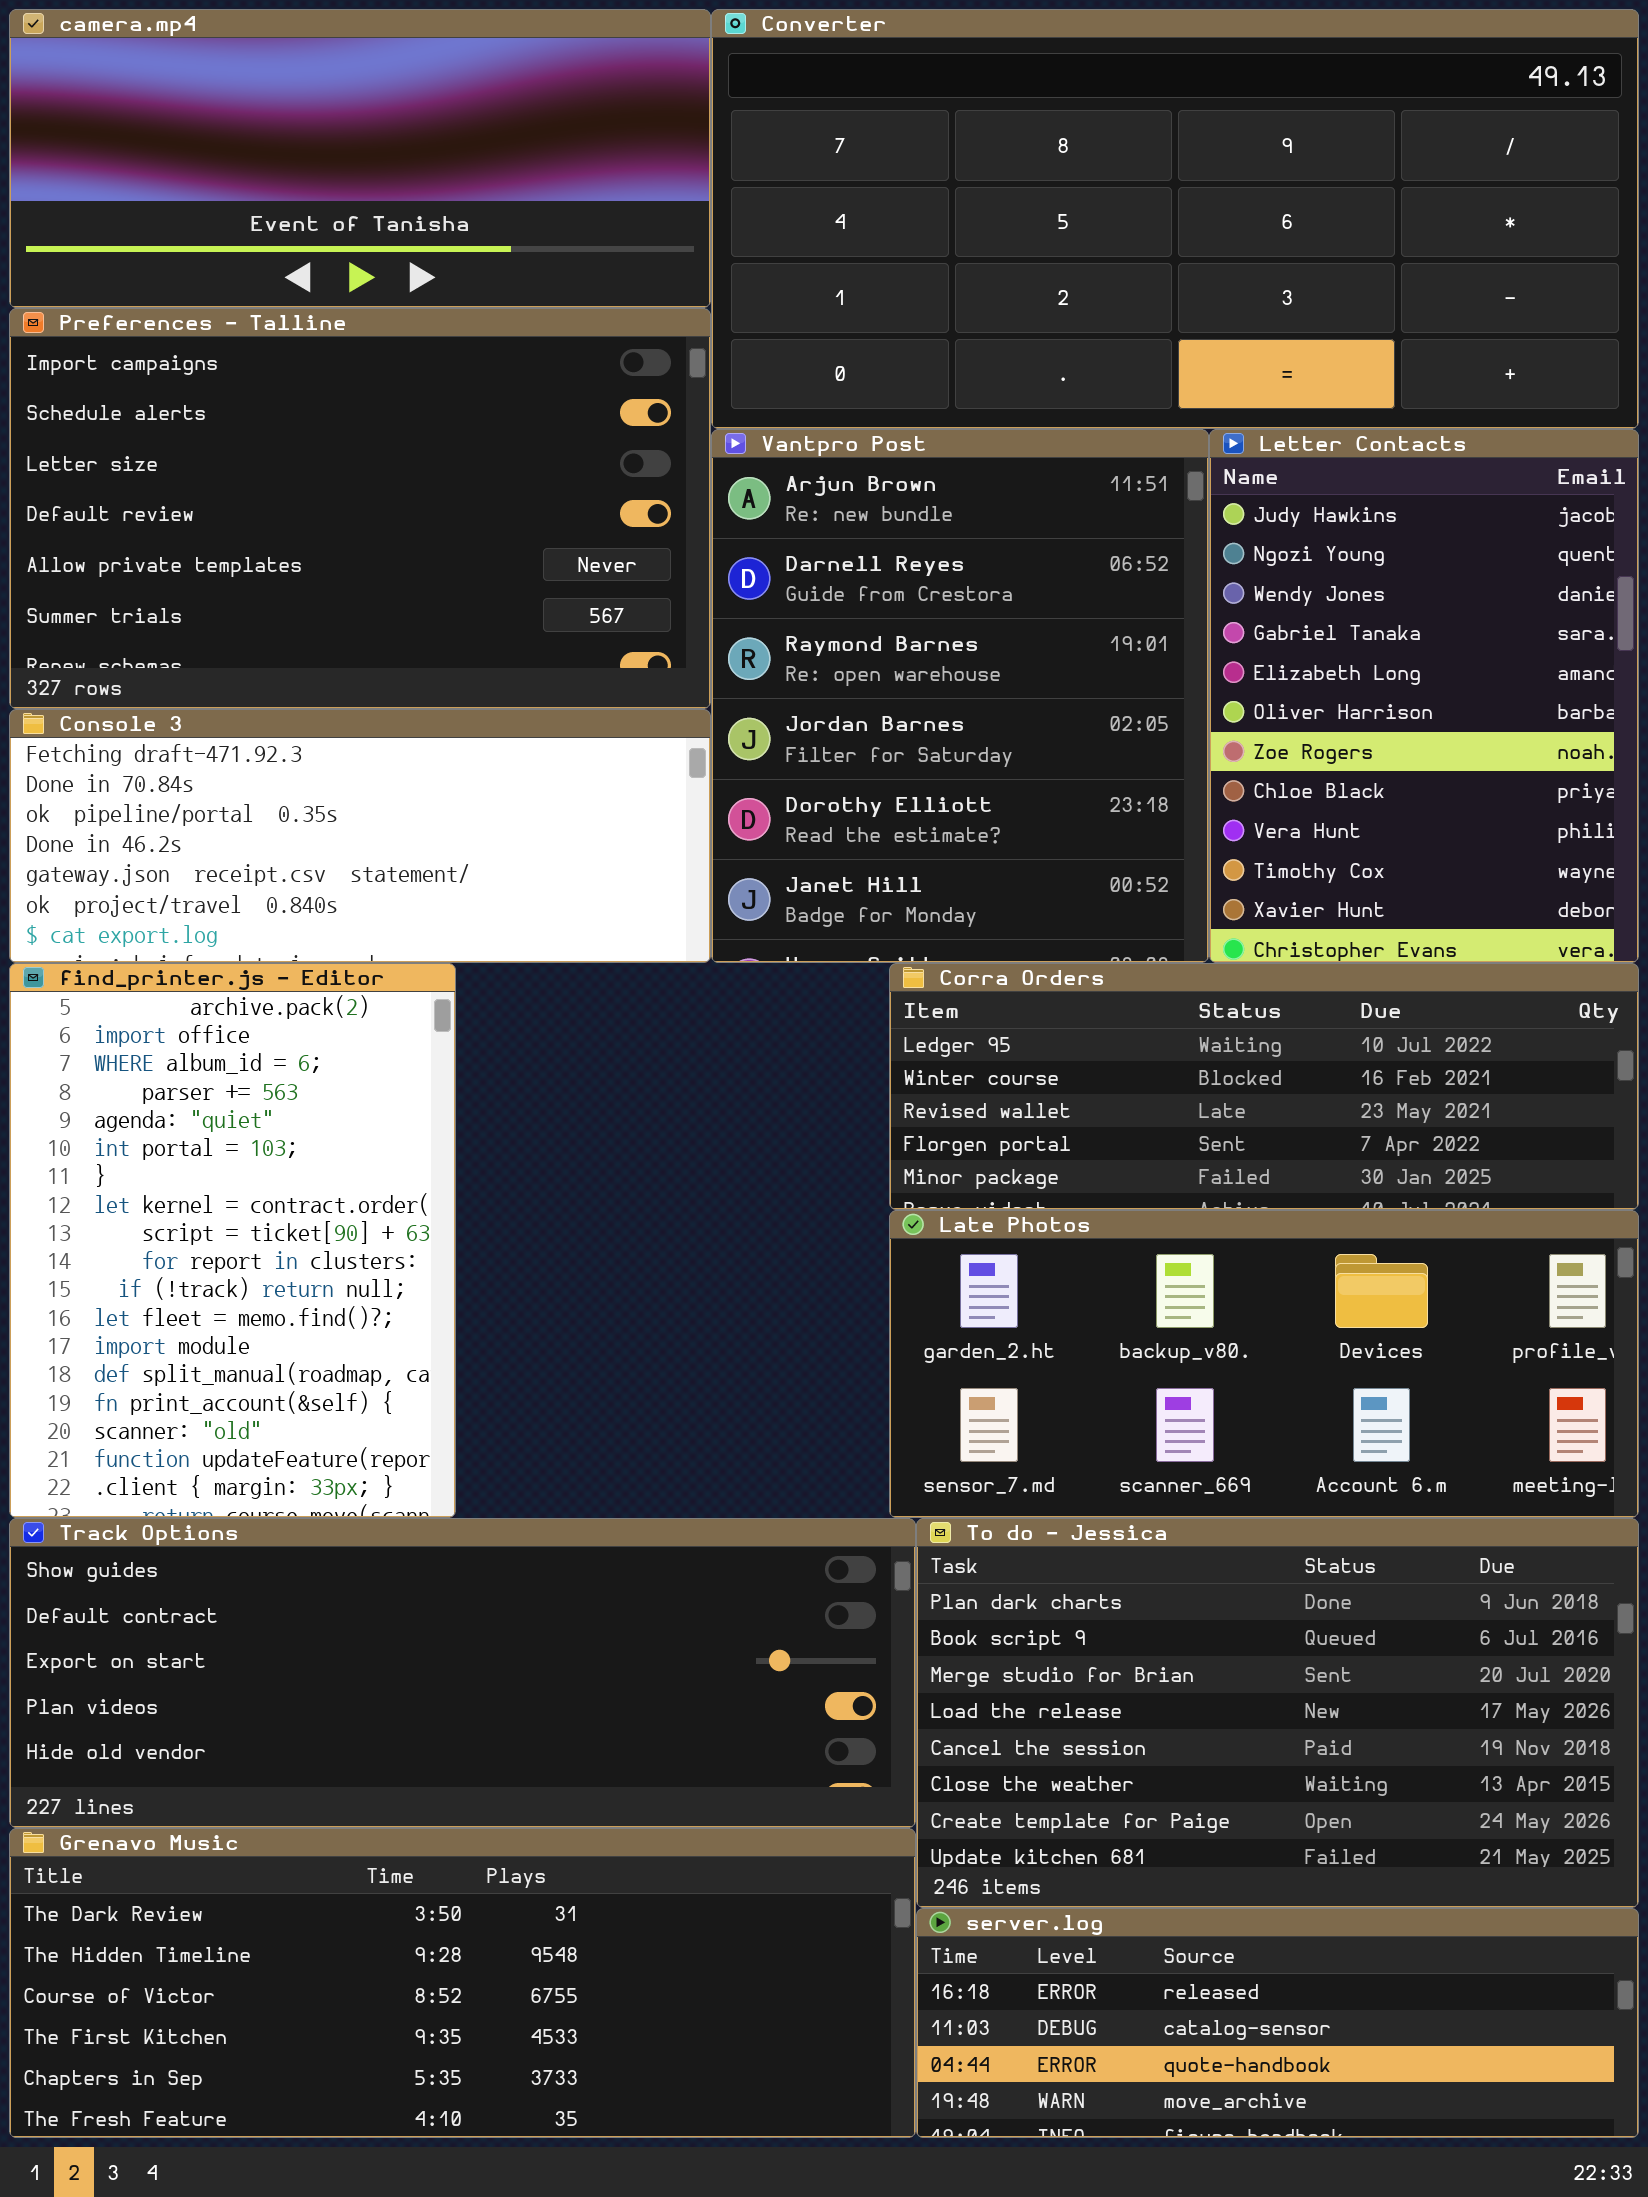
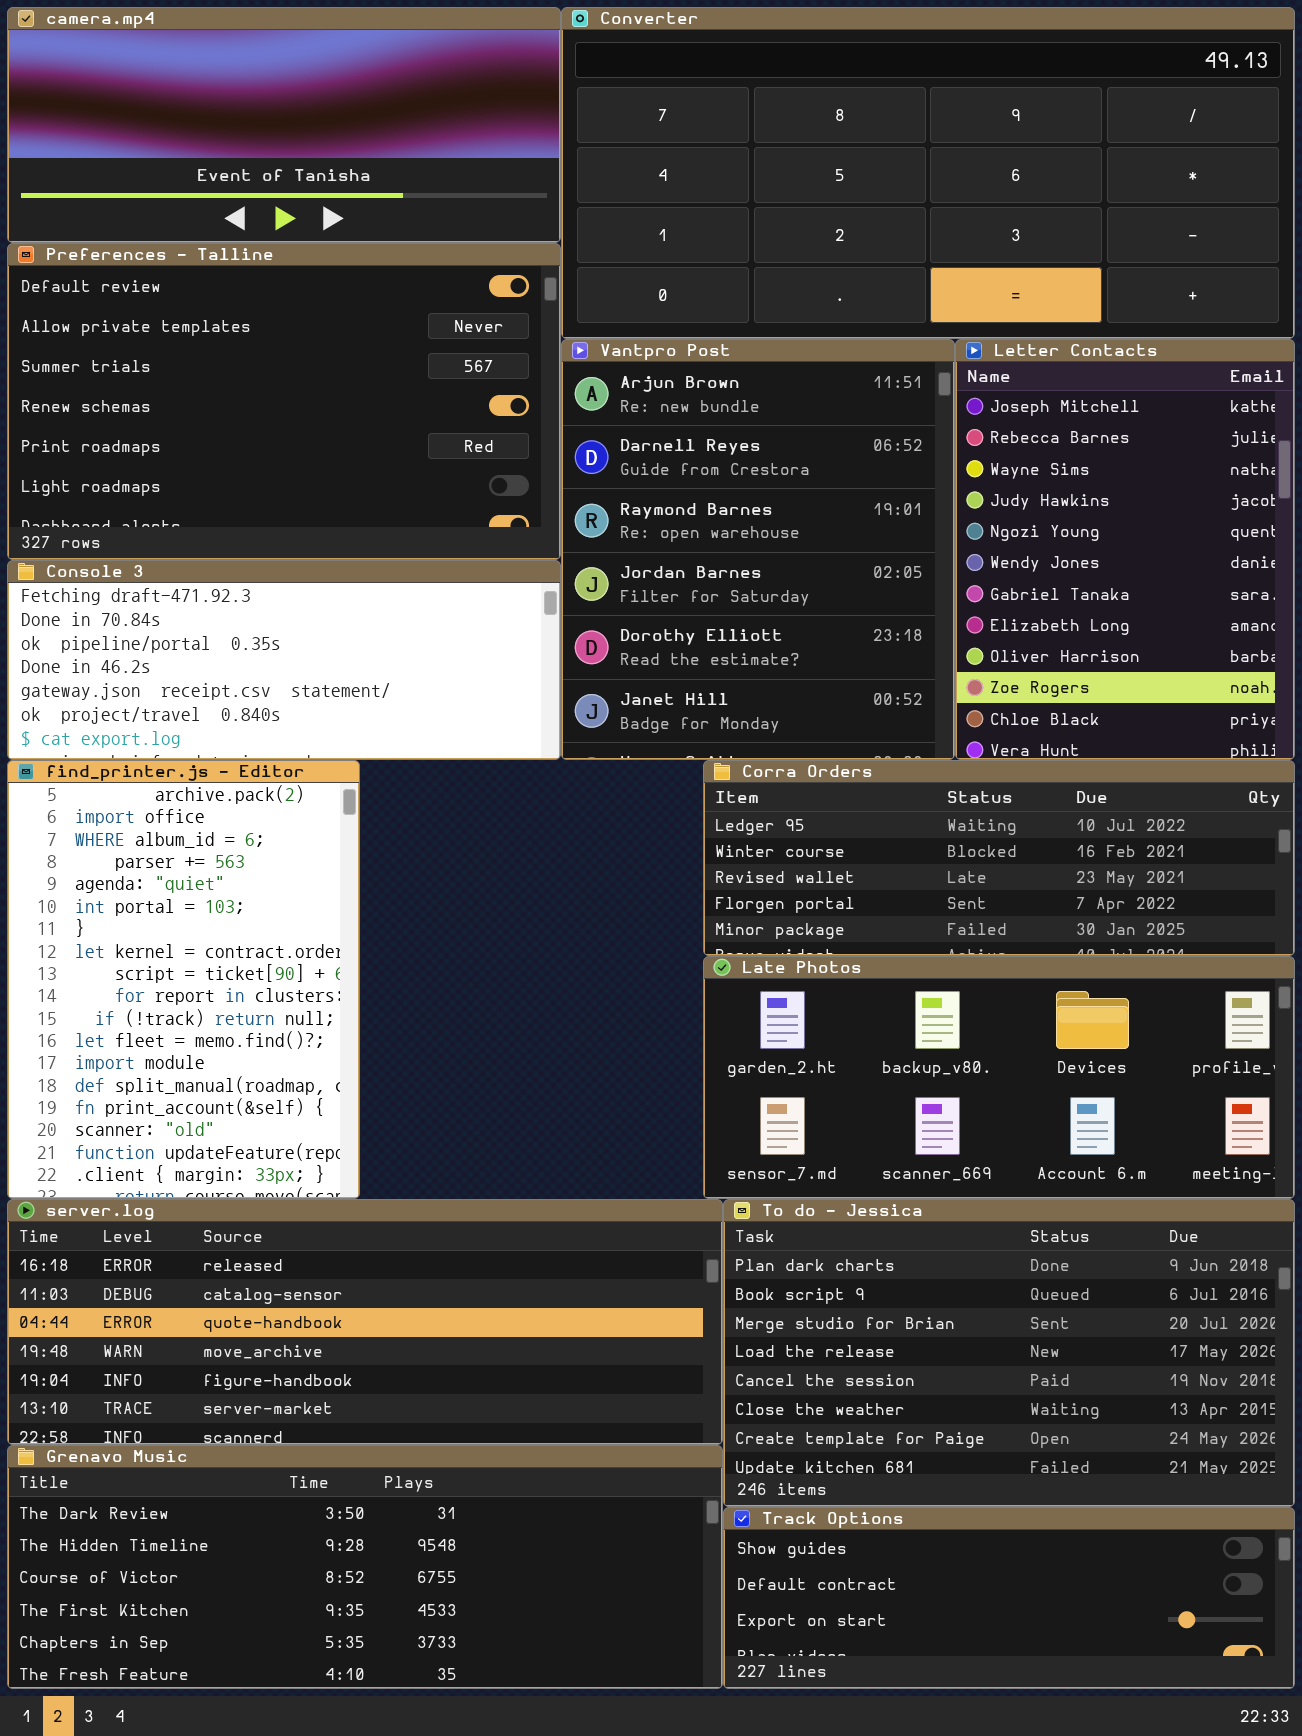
Preferences - Talline: [9,308,711,709] -> [7,243,561,560], scrolled down 3 rows
Letter Contacts: [1209,429,1639,963] -> [955,339,1295,760], scrolled up 3 rows
Track Options: [9,1518,916,1828] -> [723,1507,1295,1689], moved, resized
server.log: [916,1908,1639,2138] -> [7,1199,723,1445], moved, resized

